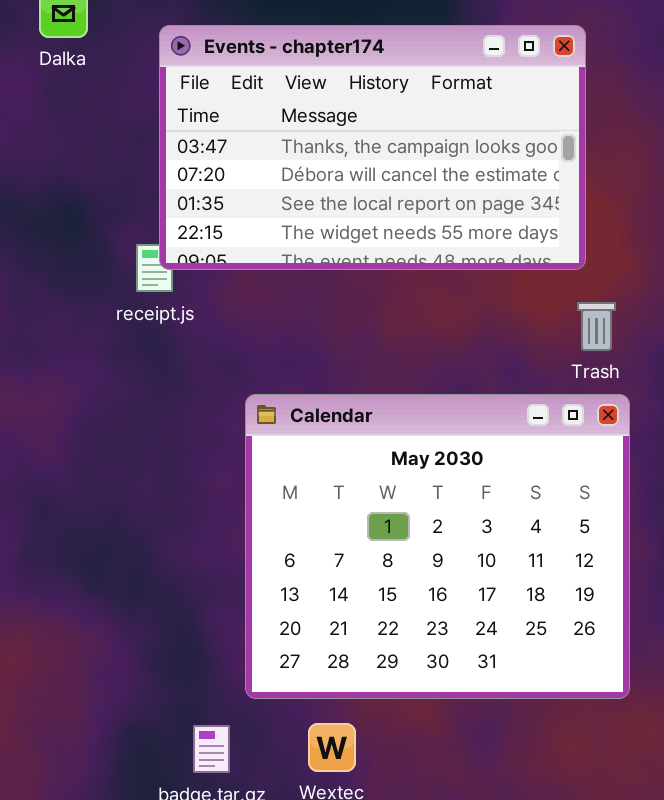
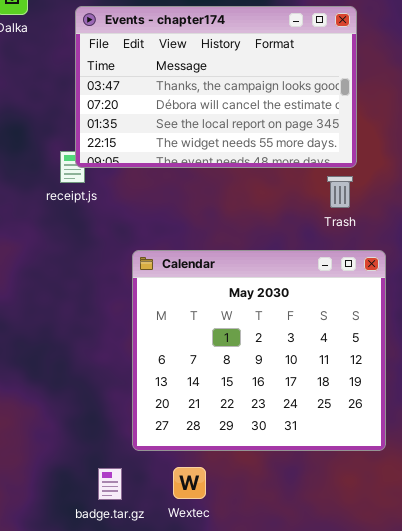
Trash: [577,302,616,351] -> [327,176,353,208], moved

